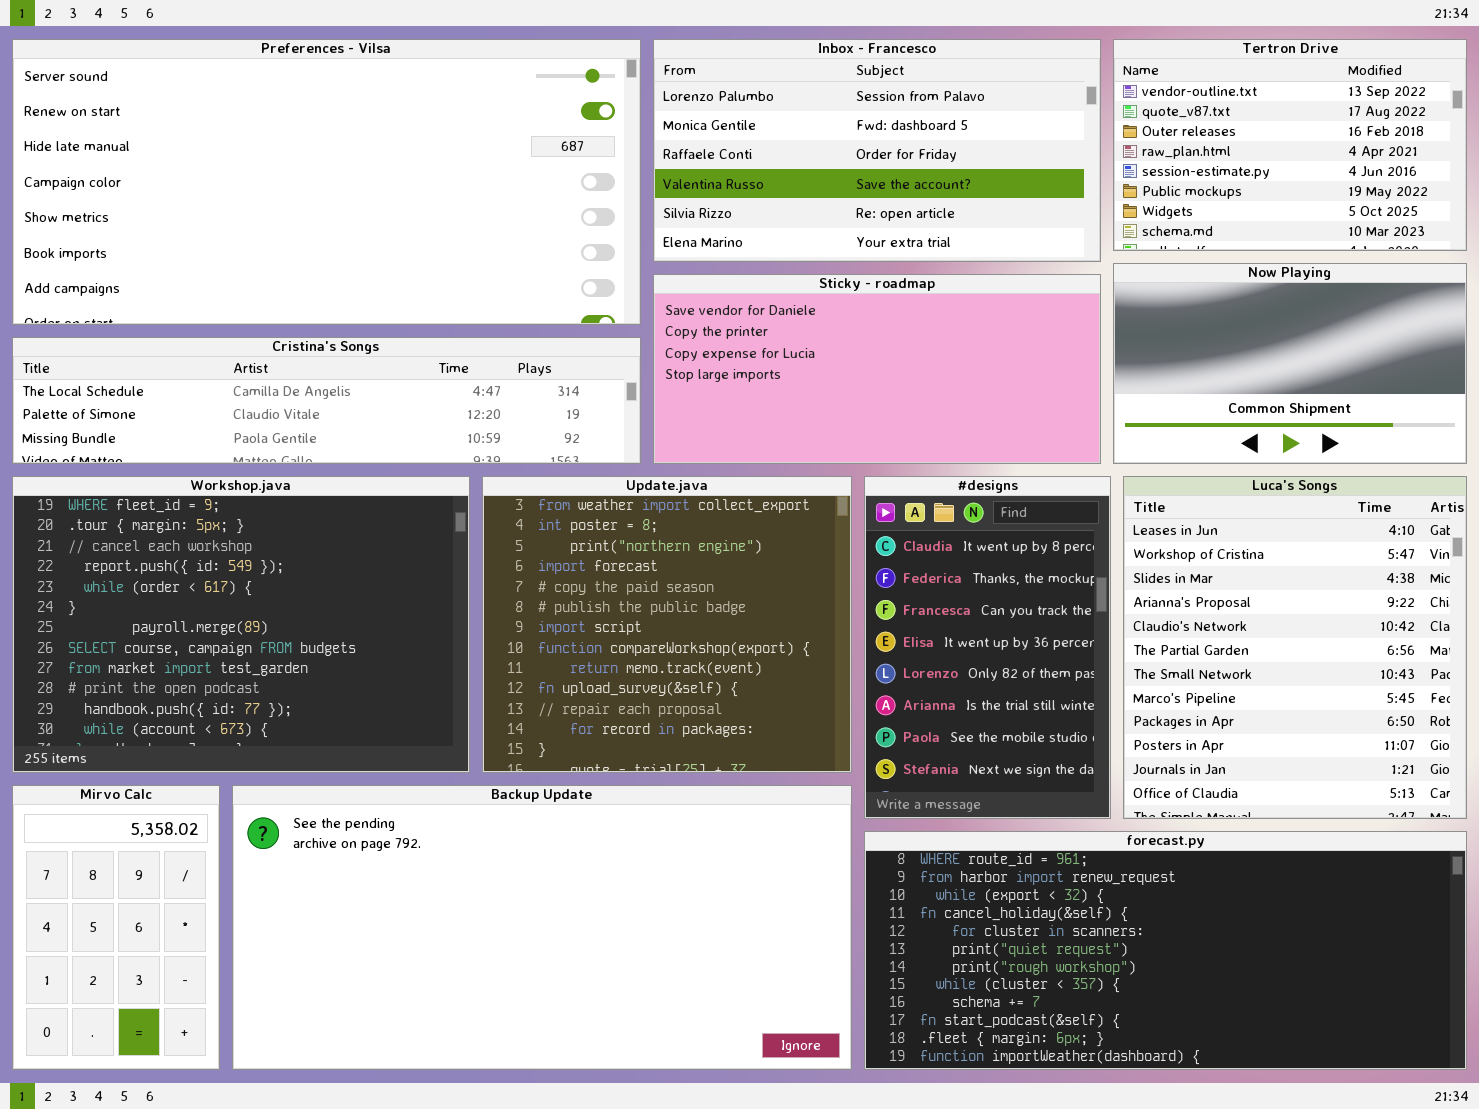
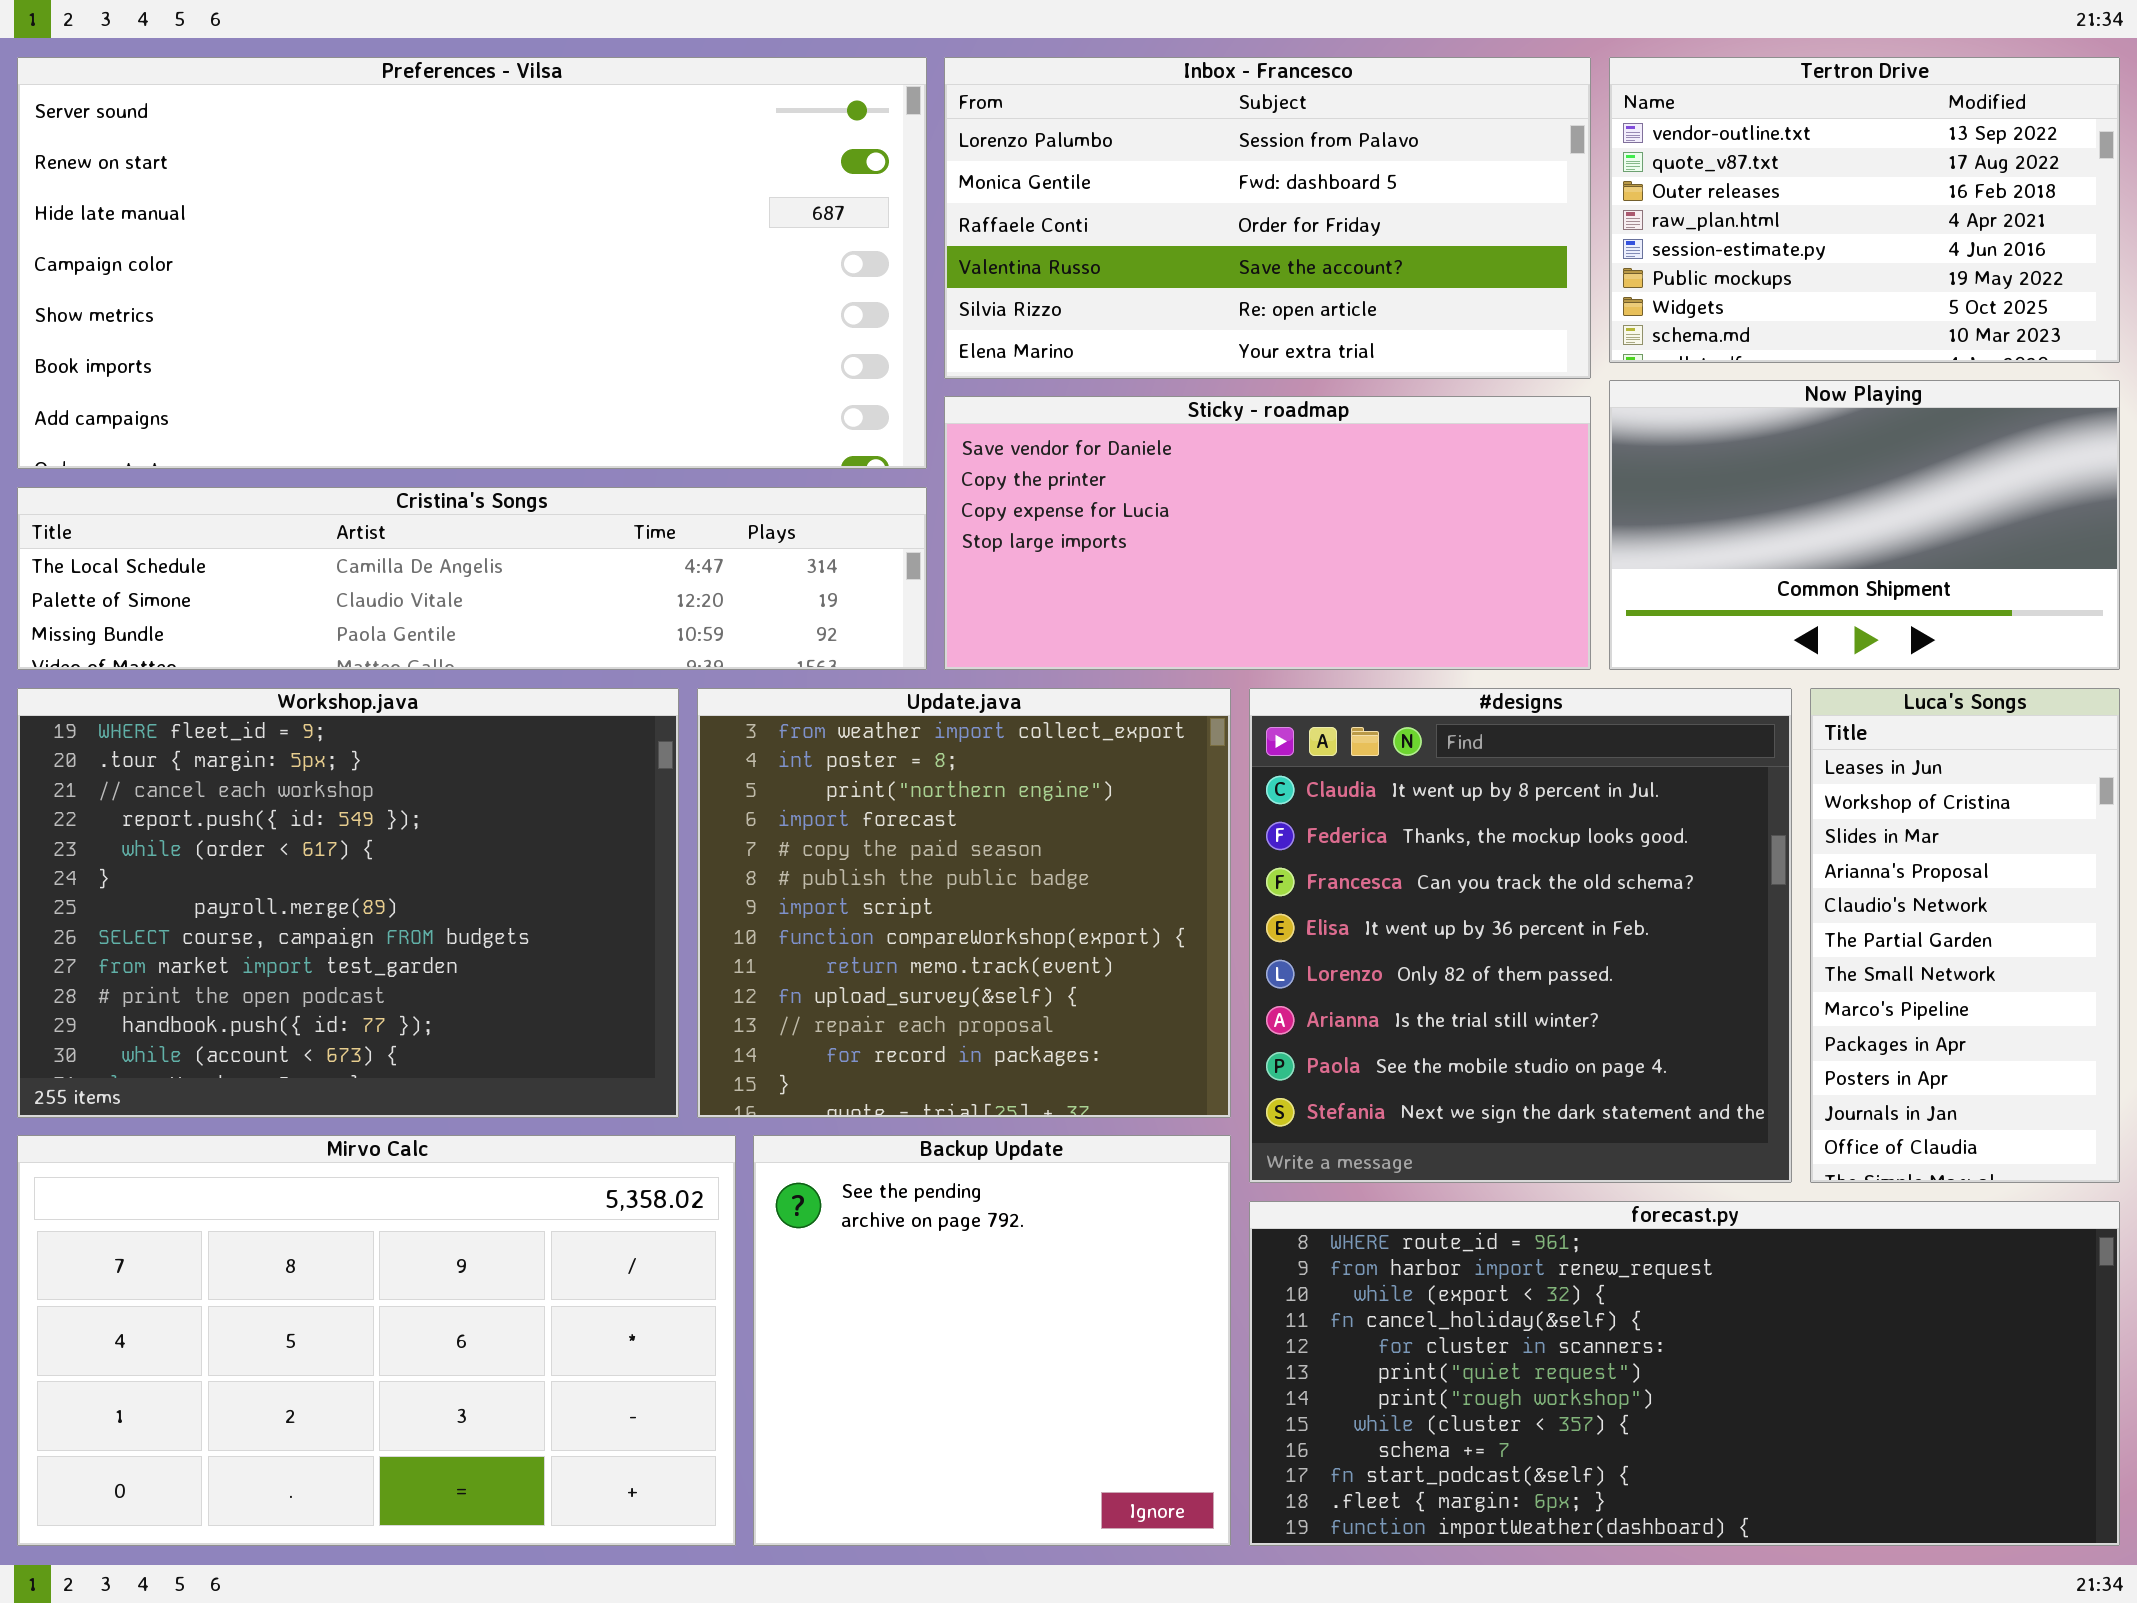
#designs: [864,476,1111,819] -> [1249,688,1792,1183], resized
Luca's Songs: [1123,476,1467,819] -> [1810,688,2120,1183], resized
Mirvo Calc: [12,785,220,1070] -> [17,1135,736,1546], resized
Backup Update: [232,785,852,1070] -> [753,1135,1231,1546], resized

